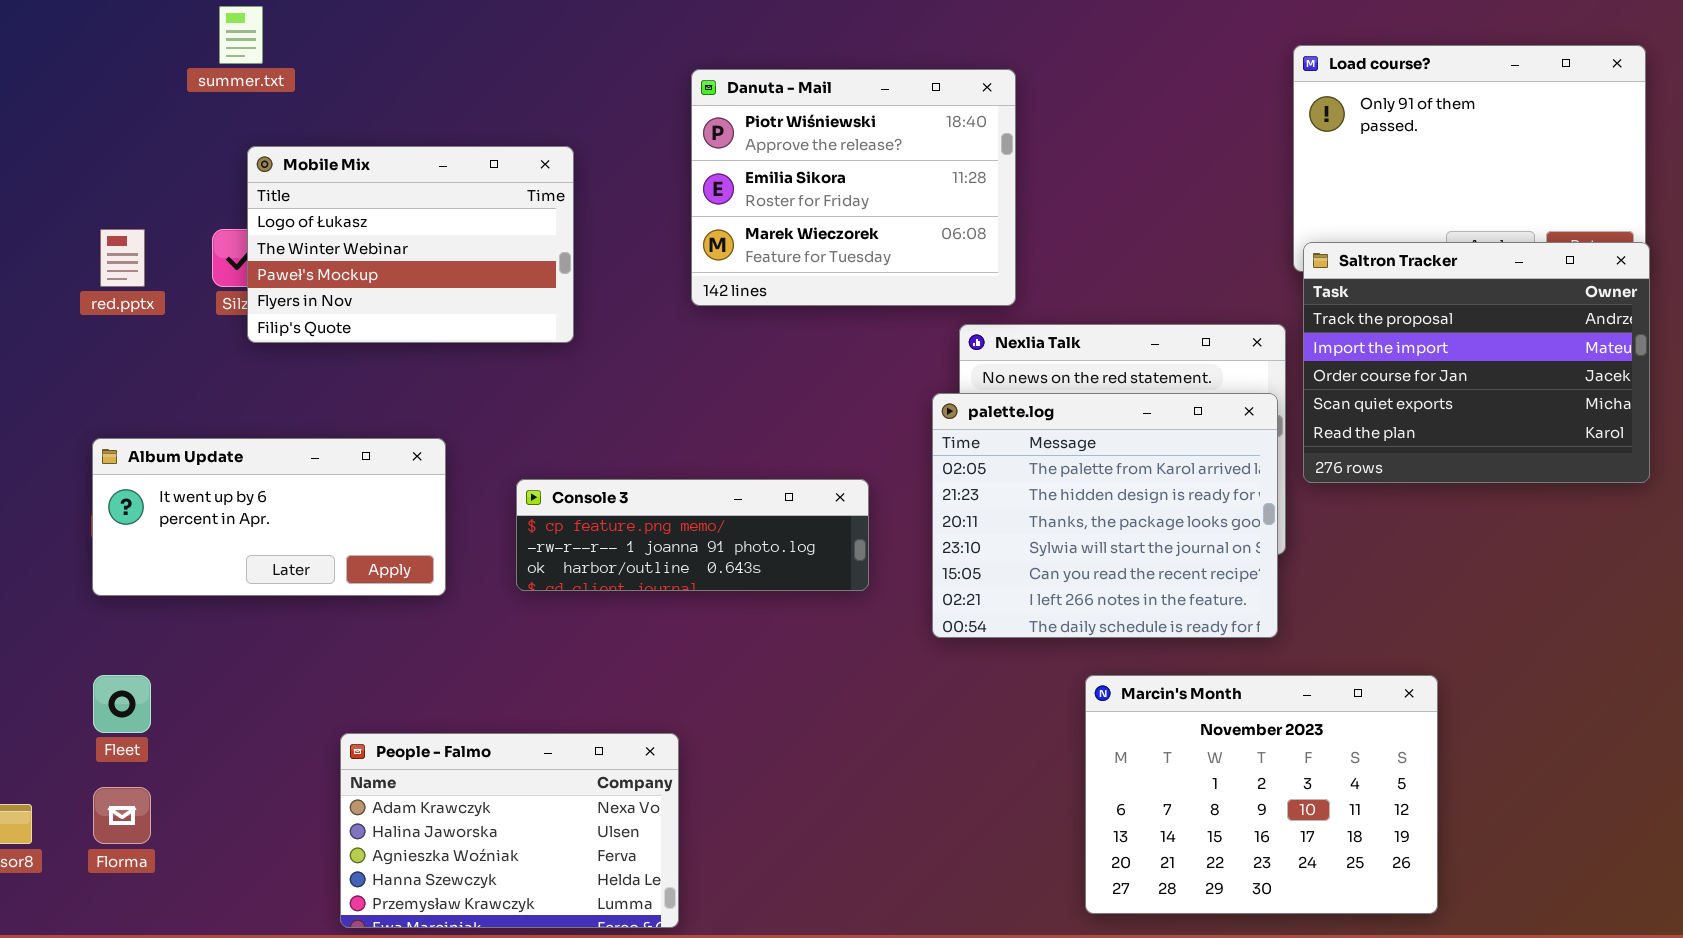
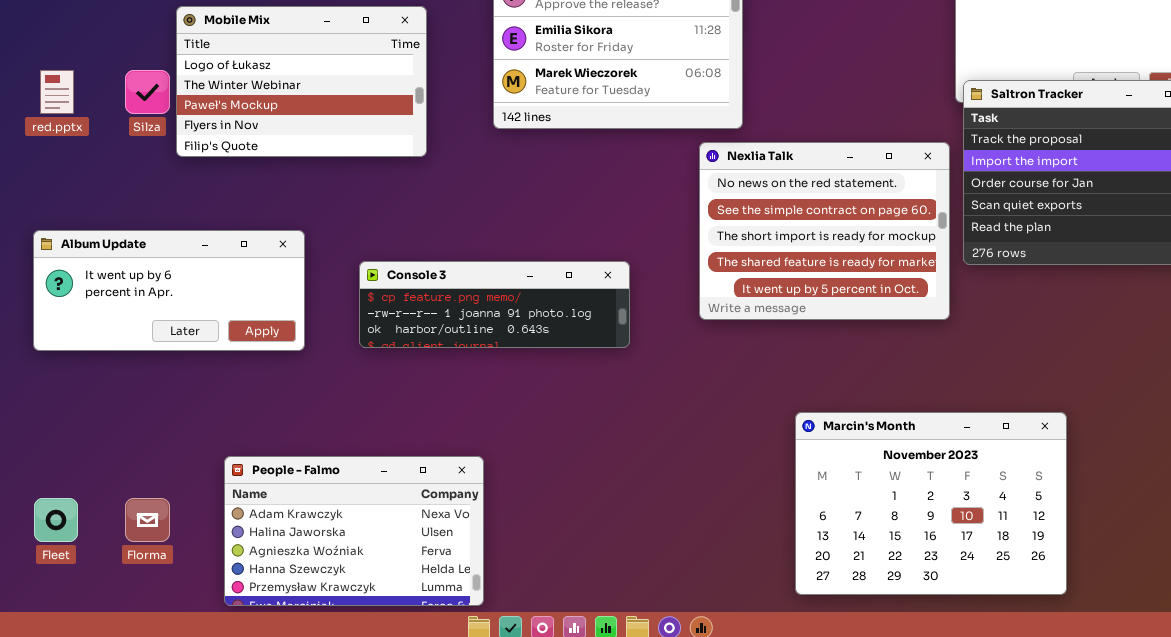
Mobile Mix: [247,146,574,343] -> [176,6,427,157], moved
palette.log: [932,393,1278,638] -> none, closed
Fleet: [93,675,151,733] -> [34,498,78,542], moved
Florma: [93,787,151,844] -> [125,498,170,542], moved

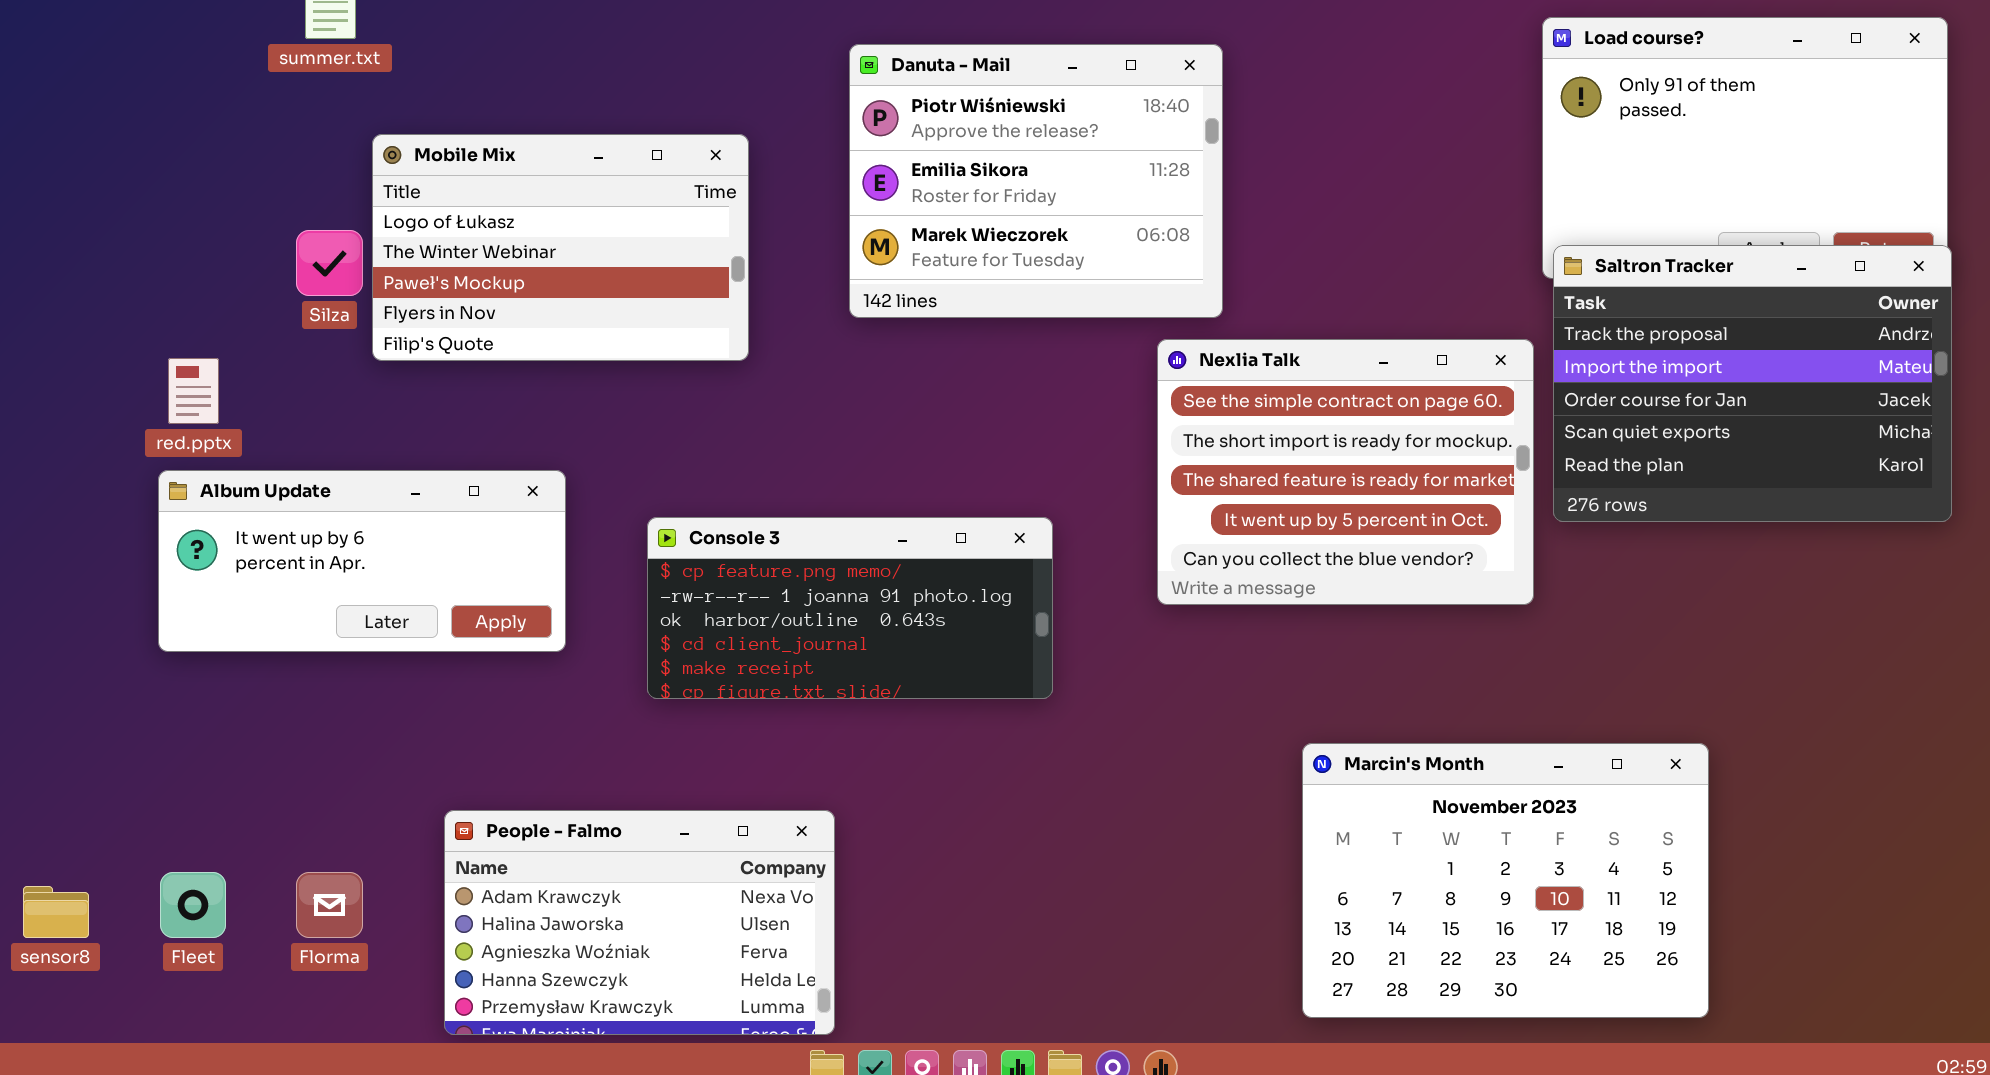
red.pptx: [40,70,74,114] -> [168,358,219,424], moved
Nexlia Talk: [699,142,950,320] -> [1157,339,1534,605], scrolled down 1 row
Console 3: [359,261,630,348] -> [647,517,1053,699], resized

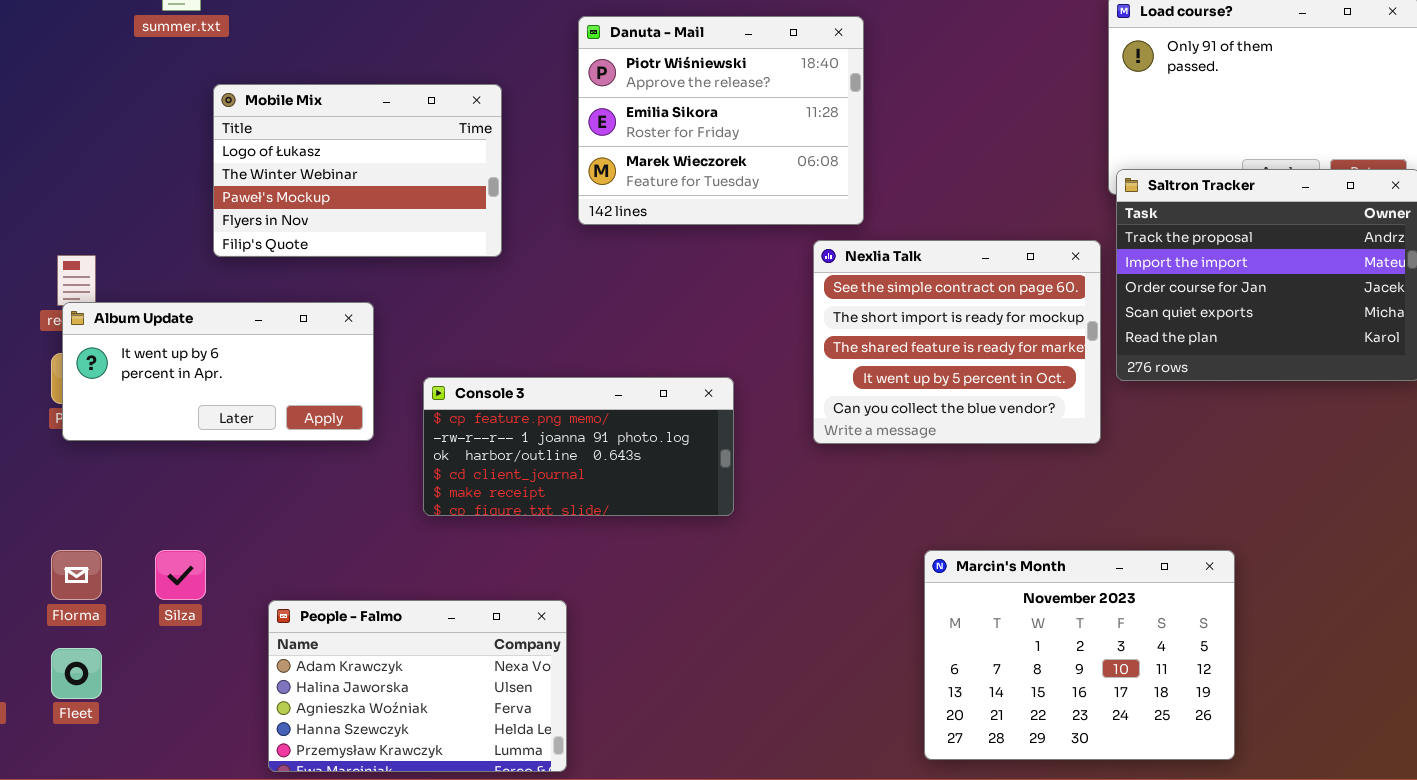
Silza: [296,230,363,296] -> [155,550,206,600], moved
Album Update: [158,470,566,652] -> [62,302,374,441], moved
Florma: [296,872,363,938] -> [51,550,102,600], moved

